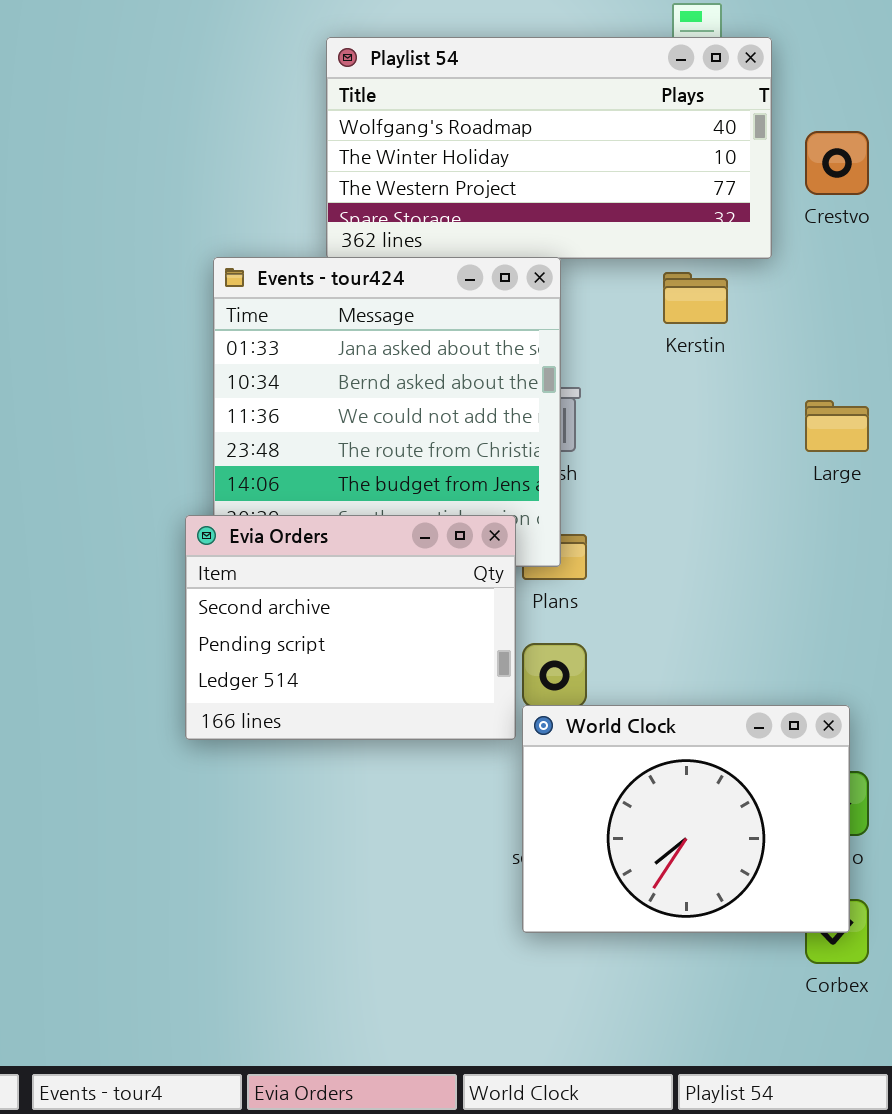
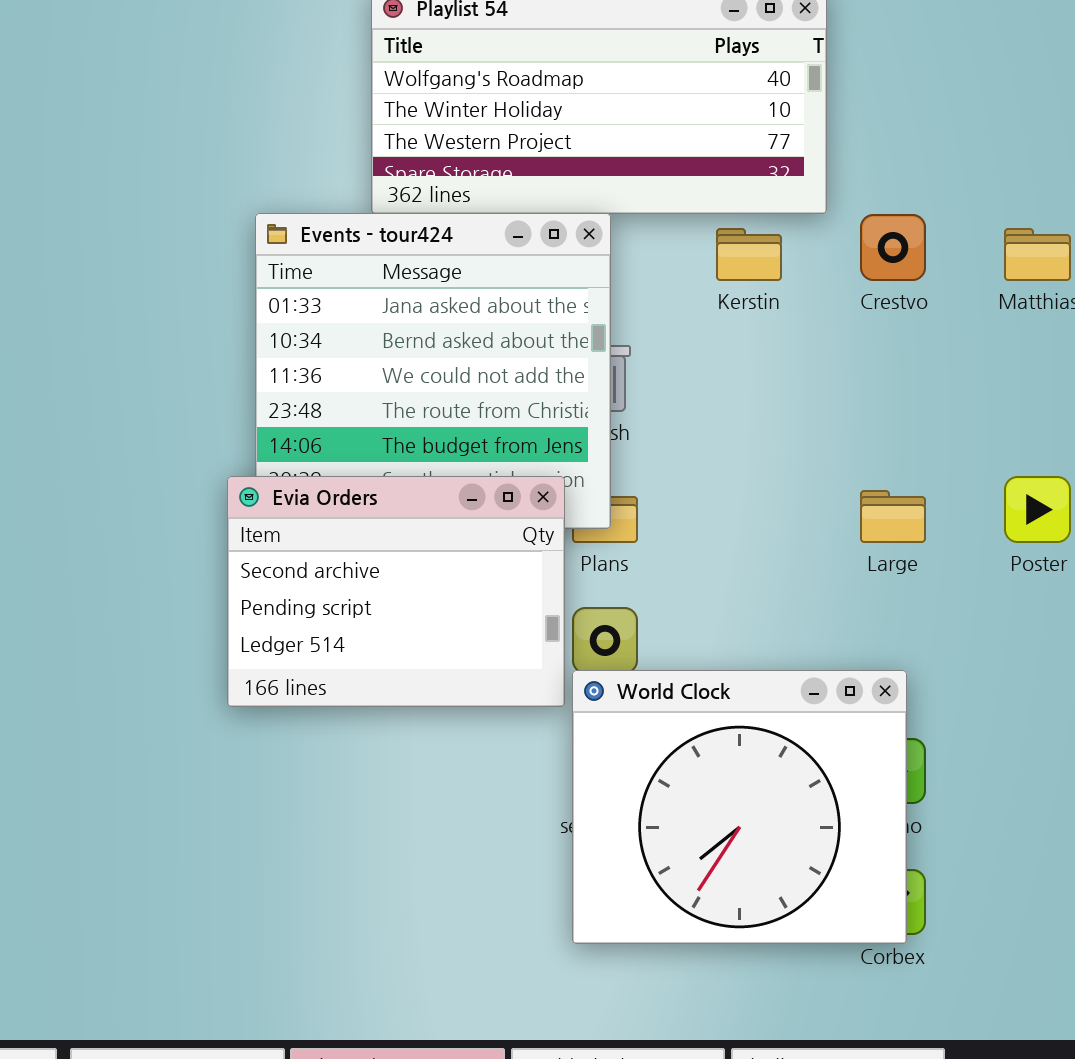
Crestvo: [805,131,869,195] -> [860,214,926,281], moved
Large: [805,400,869,452] -> [860,490,926,543], moved
World Clock: [522,705,850,933] -> [572,670,907,944], resized

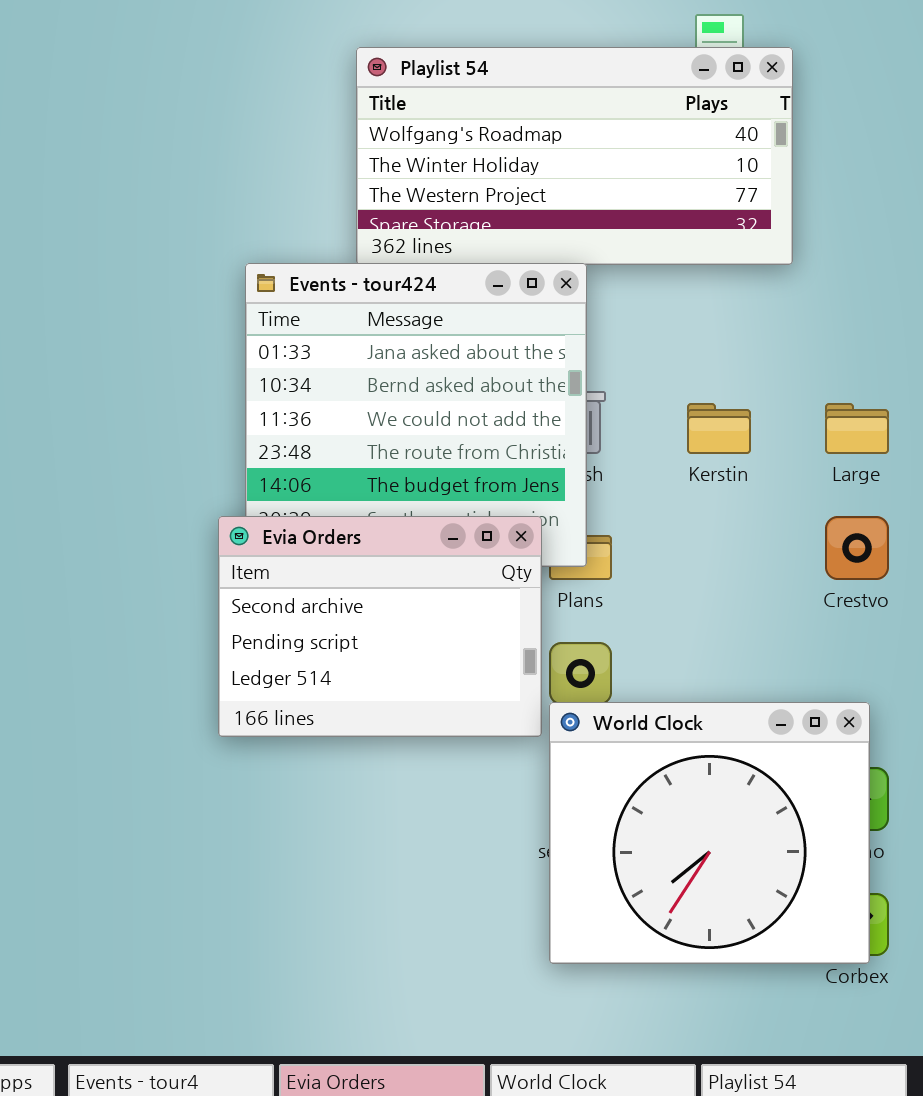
Crestvo: [860,214,926,281] -> [825,516,889,580], moved
Kerstin: [716,228,782,281] -> [687,403,751,454], moved
Large: [860,490,926,543] -> [825,403,889,454], moved

